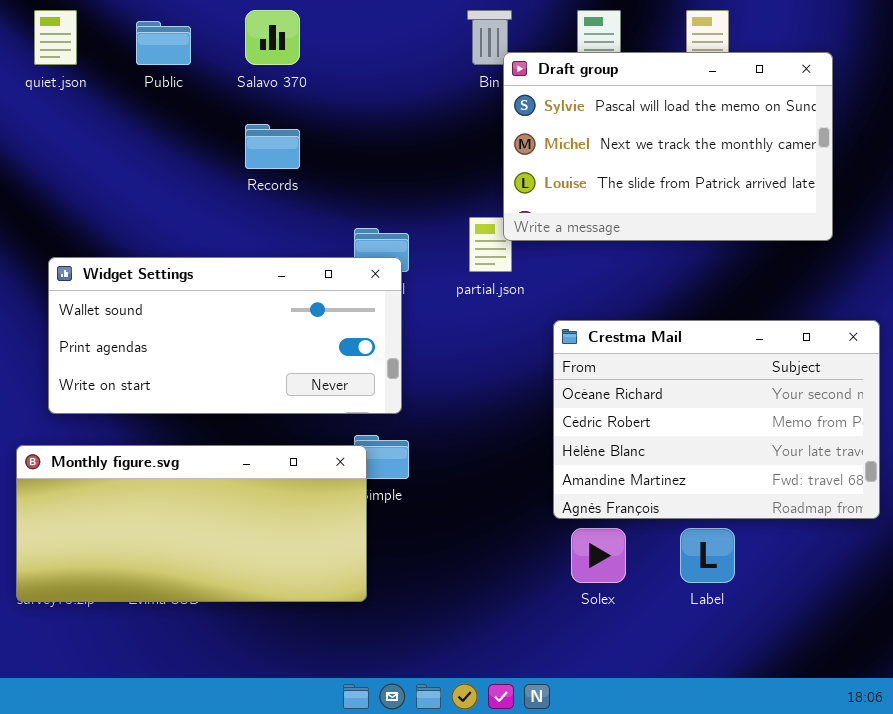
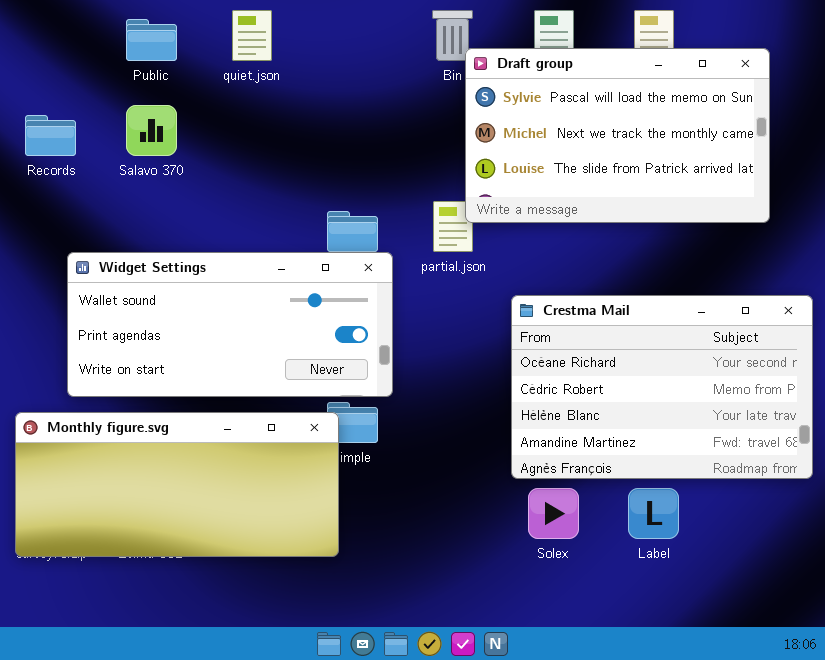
quiet.json: [34,10,77,65] -> [232,10,272,61], moved
Salavo 370: [245,10,300,65] -> [126,105,177,156], moved
Records: [245,124,300,169] -> [25,115,76,156], moved
Widget Settings: [48,257,402,414] -> [67,252,393,397], moved

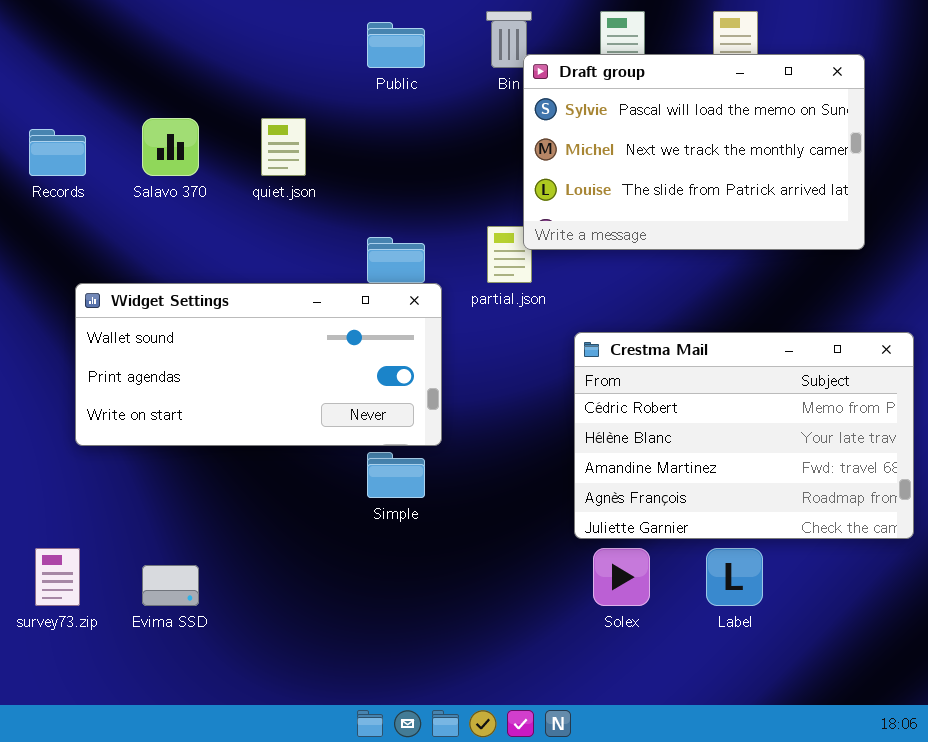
quiet.json: [232,10,272,61] -> [261,118,306,176], moved
Public: [126,19,177,61] -> [367,22,425,68], moved
Crestma Mail: [511,295,813,479] -> [574,332,914,539], scrolled down 1 row
Monthly figure.svg: [15,412,339,557] -> none, closed

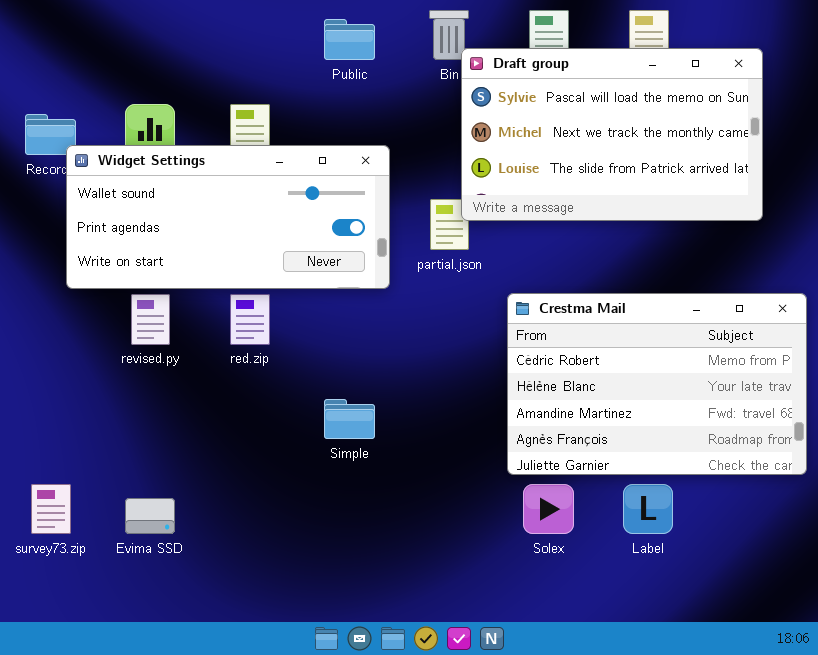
Widget Settings: [75,283,442,446] -> [66,145,390,289], moved

